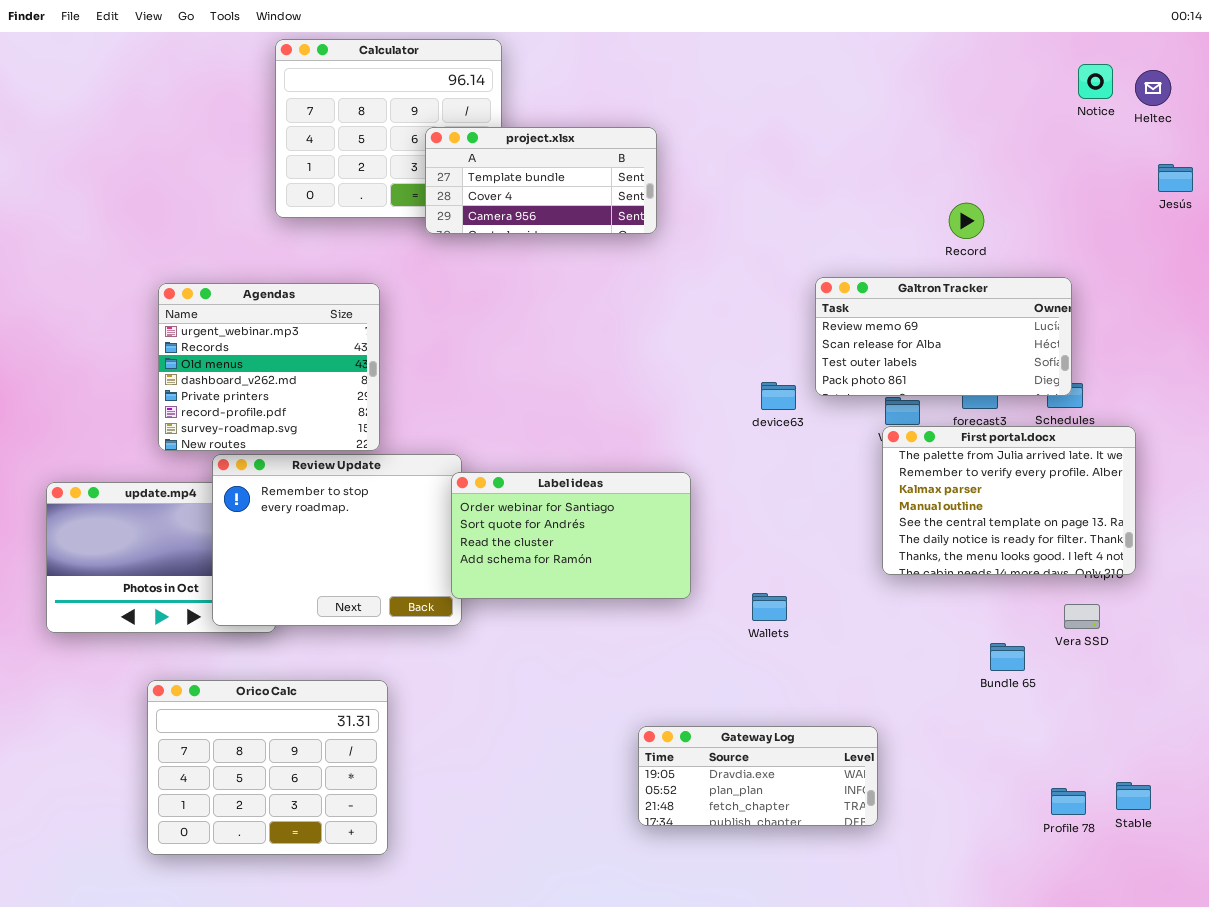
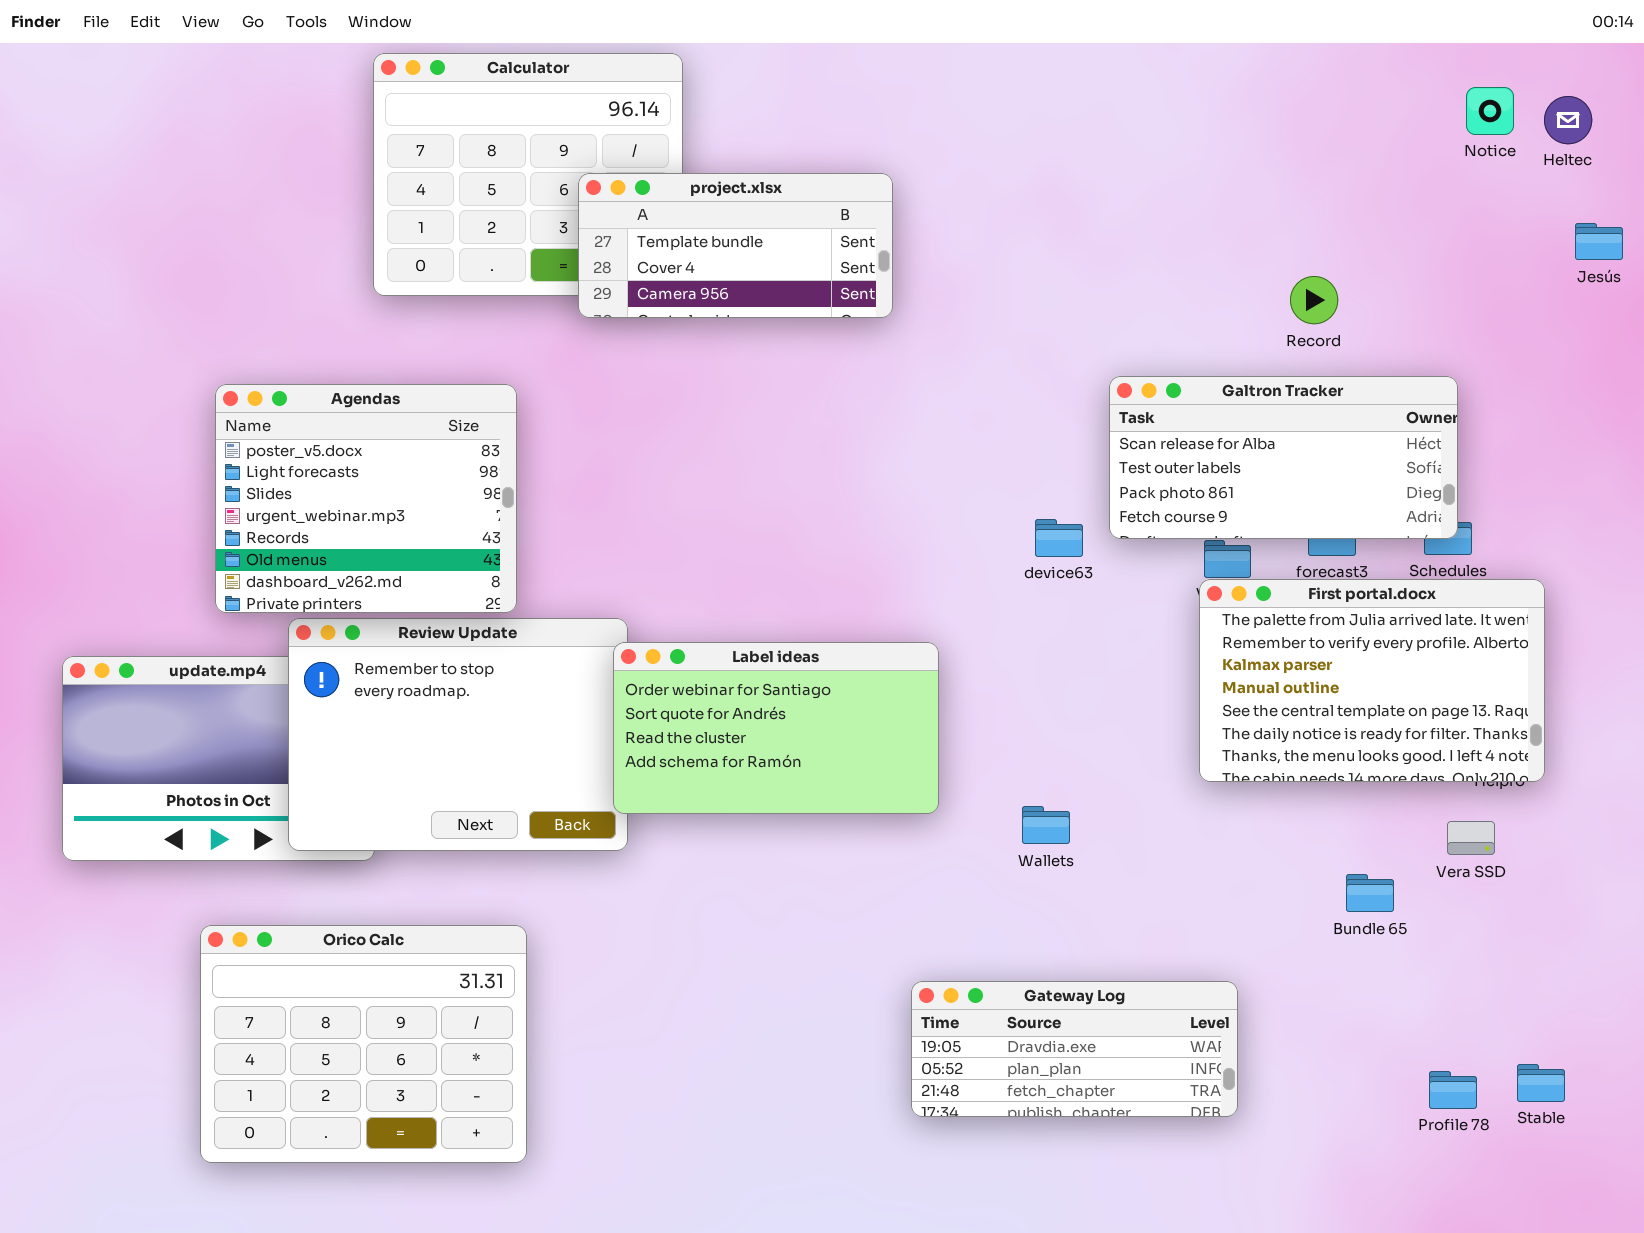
Galtron Tracker: [815,277,1072,396] -> [1109,376,1458,539], scrolled down 1 row
Agendas: [158,283,380,451] -> [215,384,517,613], scrolled up 3 rows
Gateway Log: [638,726,878,826] -> [911,981,1238,1117], moved

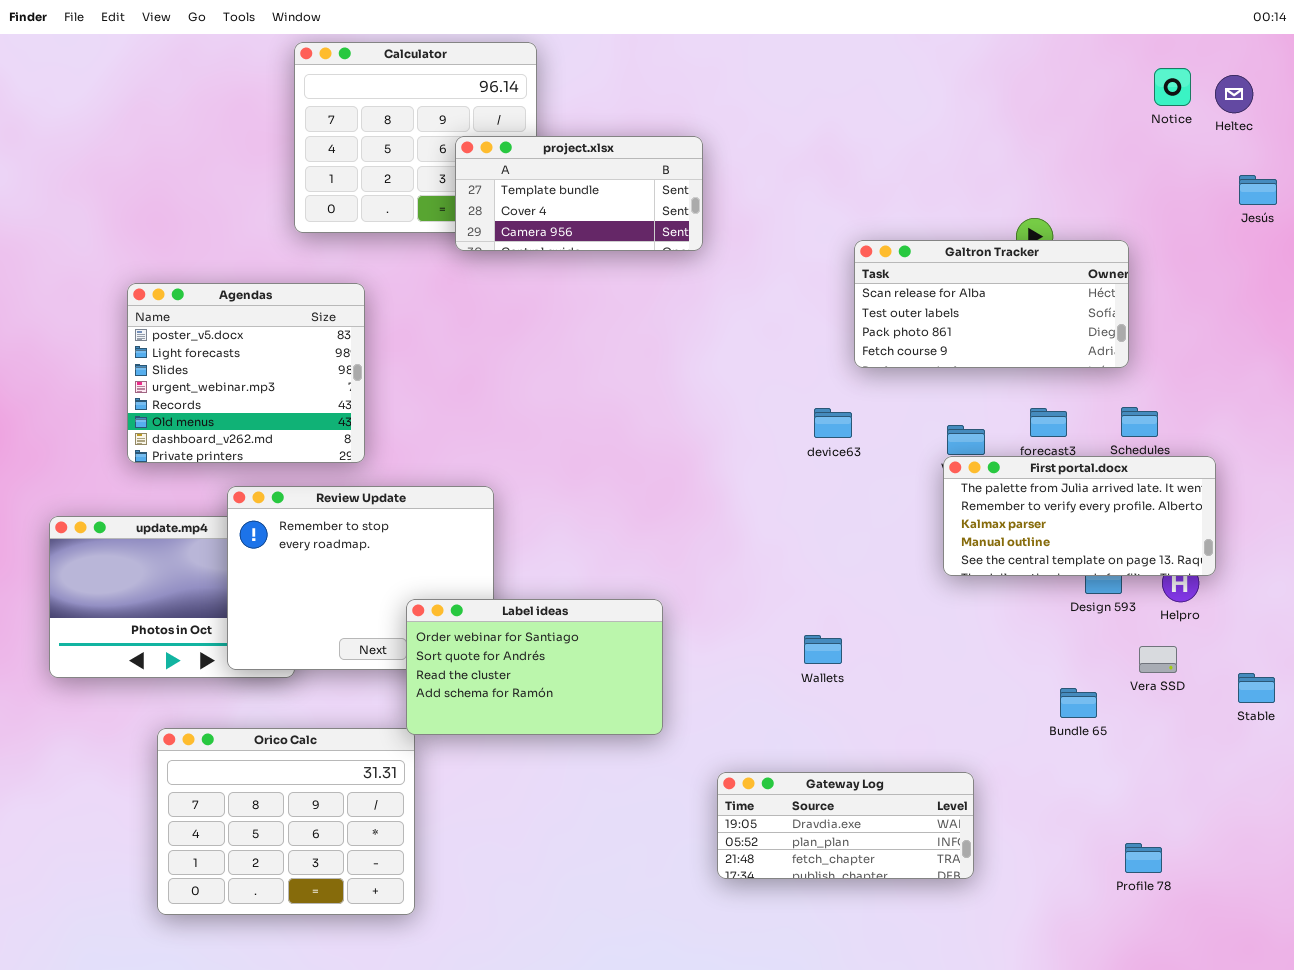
Galtron Tracker: [1109,376,1458,539] -> [854,240,1129,368], moved
Agendas: [215,384,517,613] -> [127,283,365,463], moved
First portal.docx: [1199,579,1545,782] -> [943,456,1216,576], resized
Label ideas: [613,642,939,814] -> [406,599,663,735], moved
Stable: [1517,1064,1565,1102] -> [1238,673,1275,703], moved

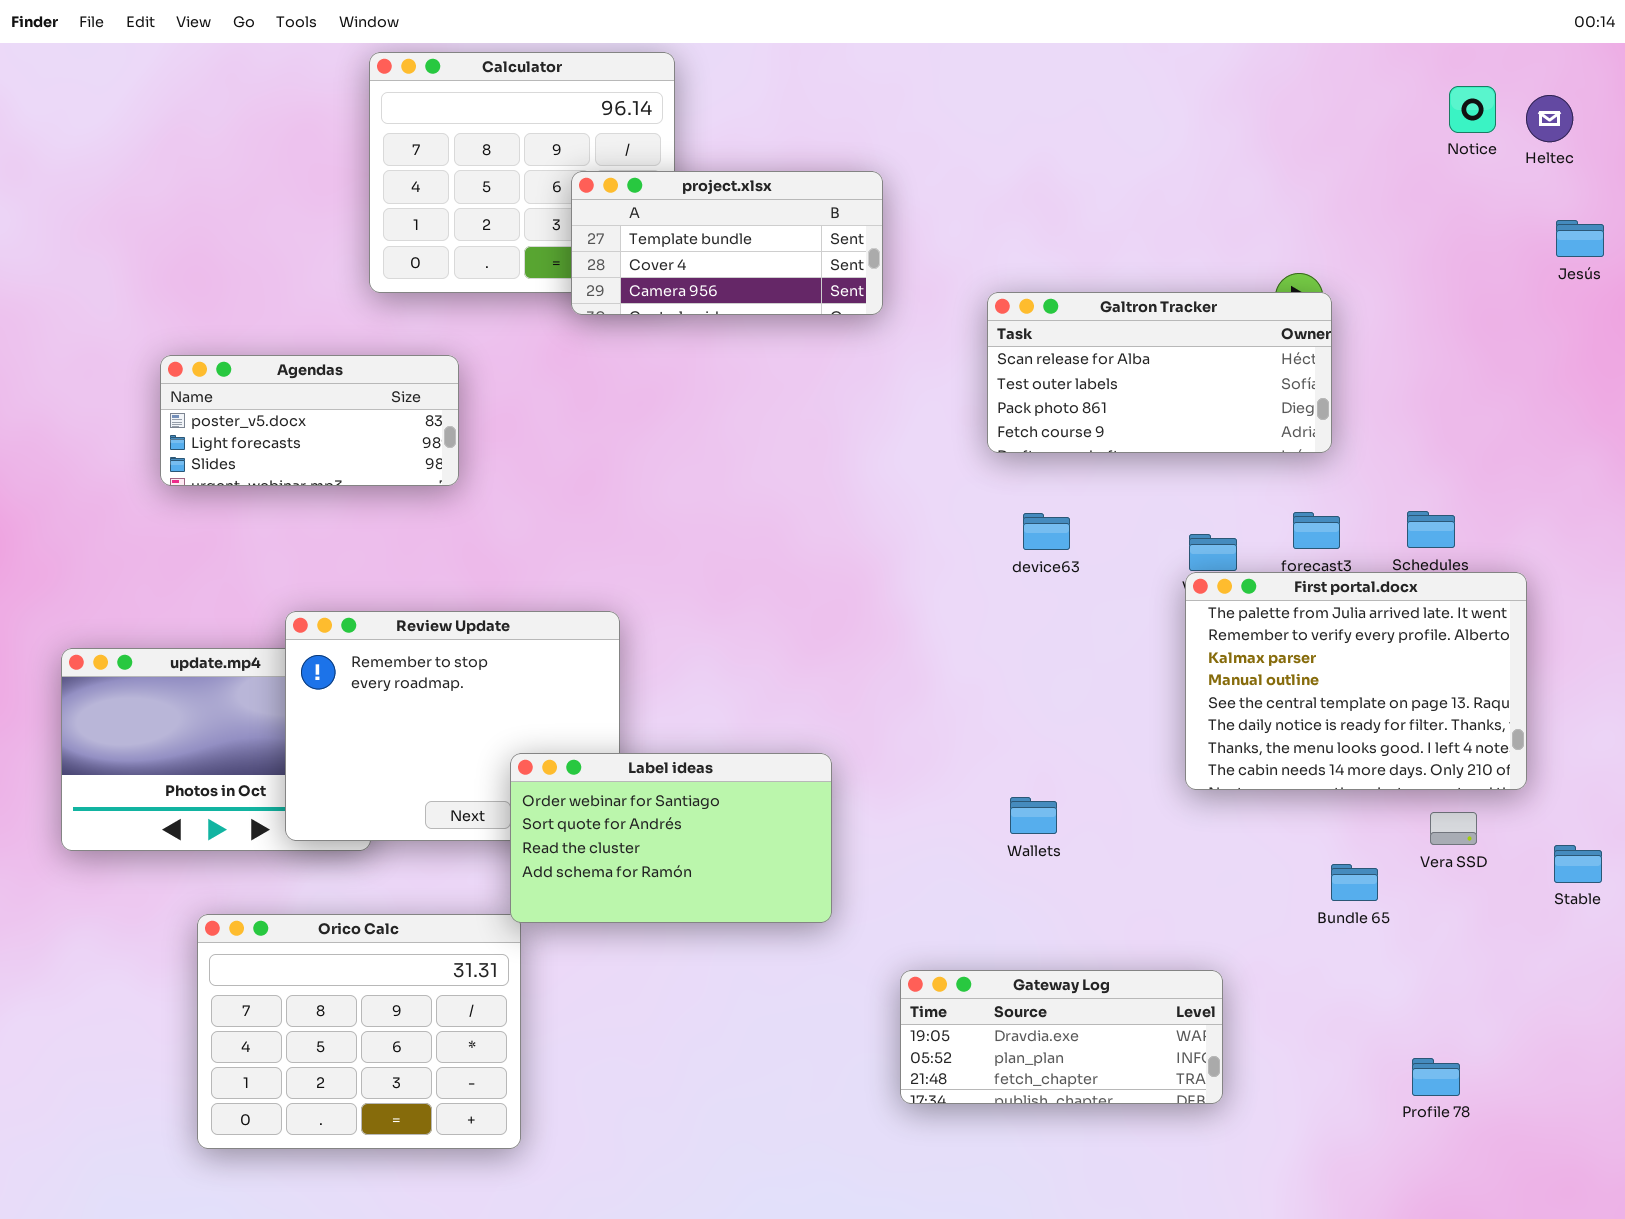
Galtron Tracker: [854,240,1129,368] -> [987,292,1332,453], moved
Agendas: [127,283,365,463] -> [160,355,459,486], resized
First portal.docx: [943,456,1216,576] -> [1185,572,1527,790], resized

